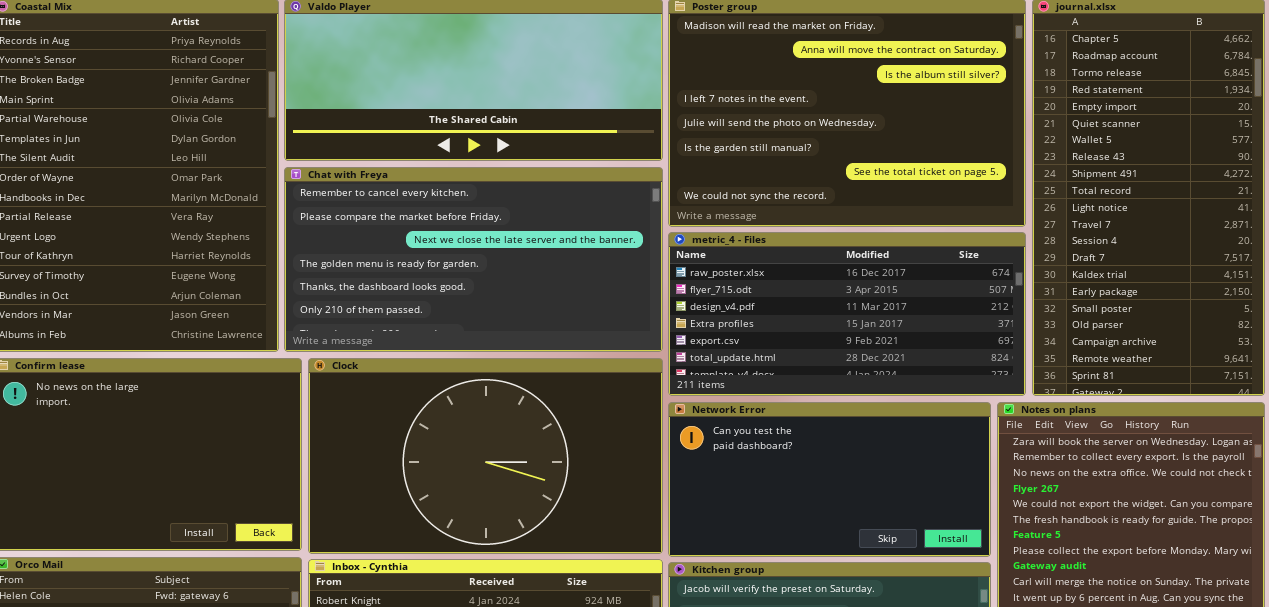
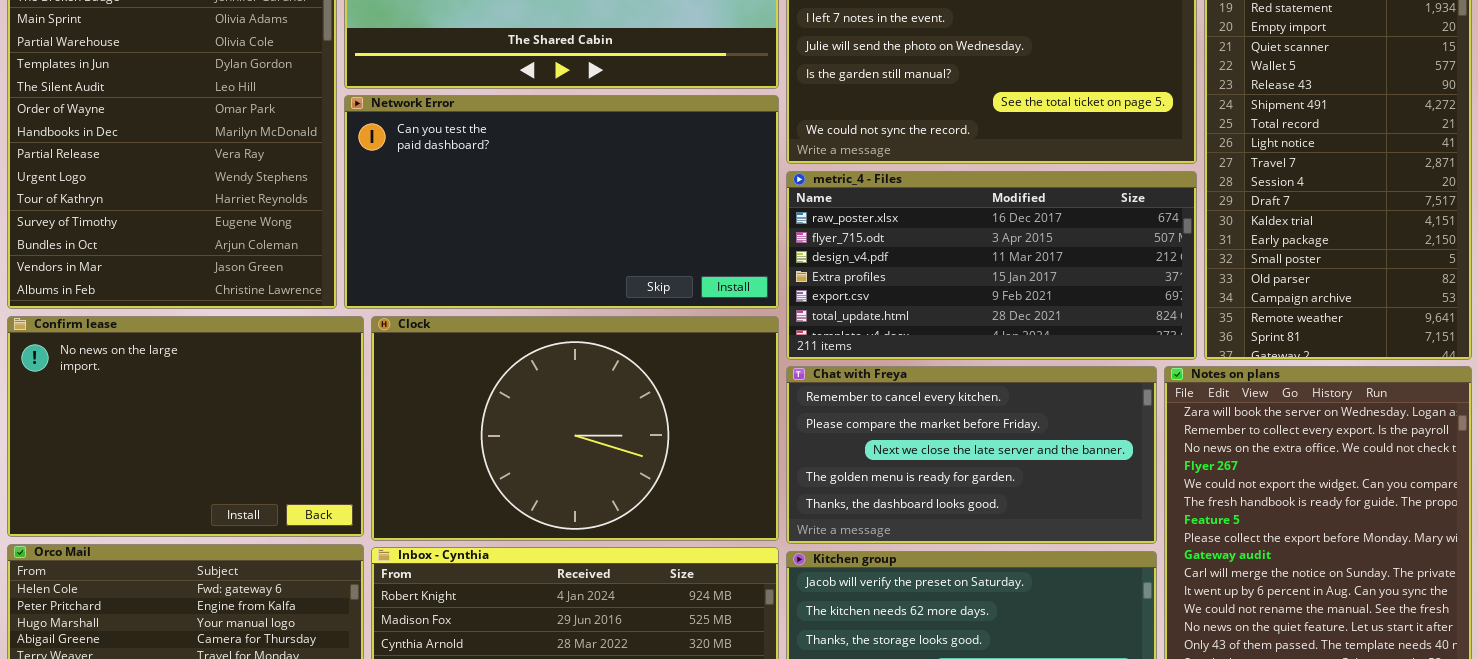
Chat with Freya: [284,167,663,352] -> [786,366,1157,544], moved, resized
Network Error: [668,402,991,557] -> [344,95,779,309], moved, resized

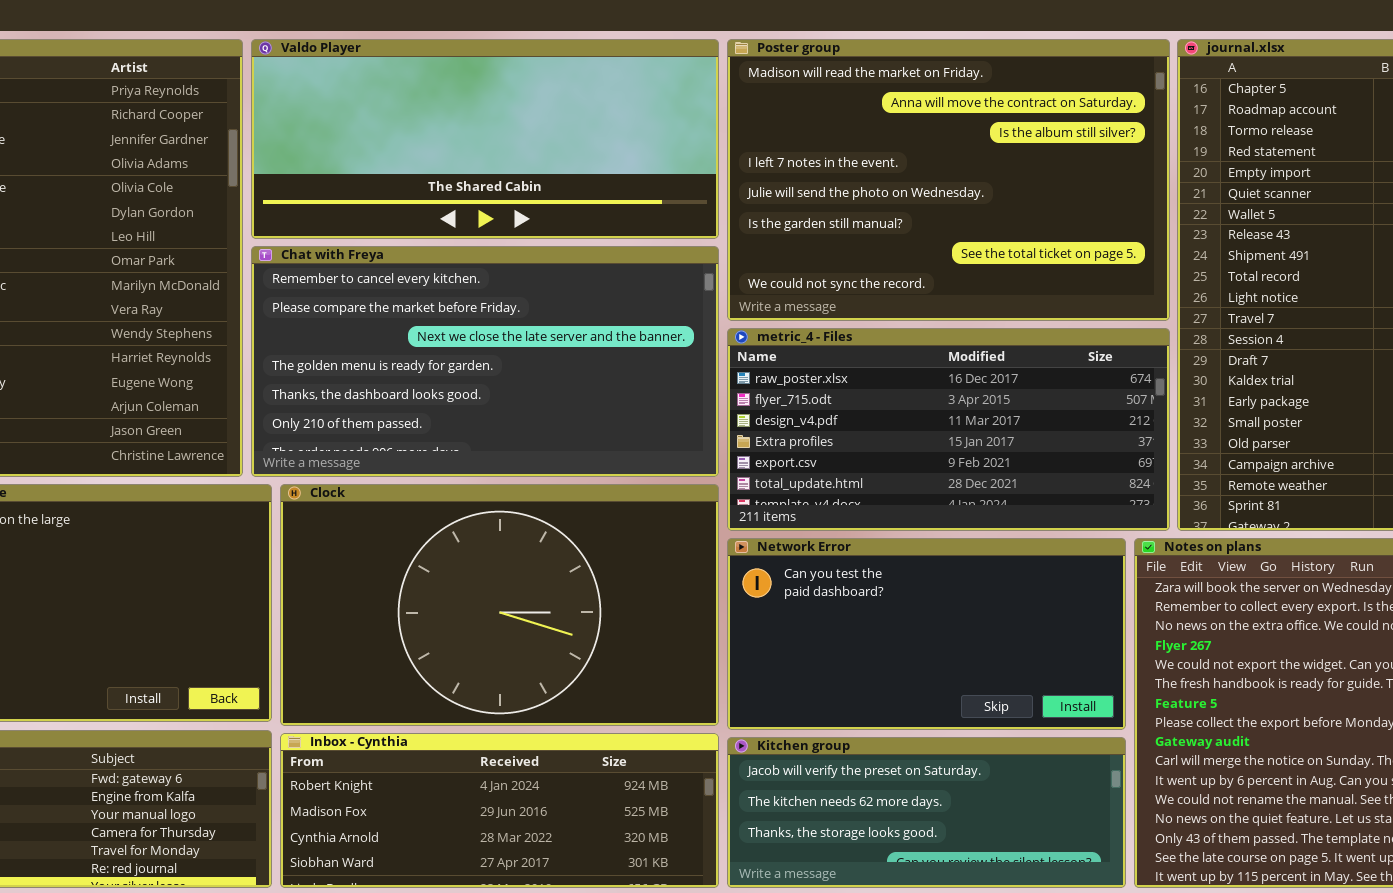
Network Error: [344,95,779,309] -> [727,538,1126,730], moved, resized
Chat with Freya: [786,366,1157,544] -> [251,246,719,477], moved, resized

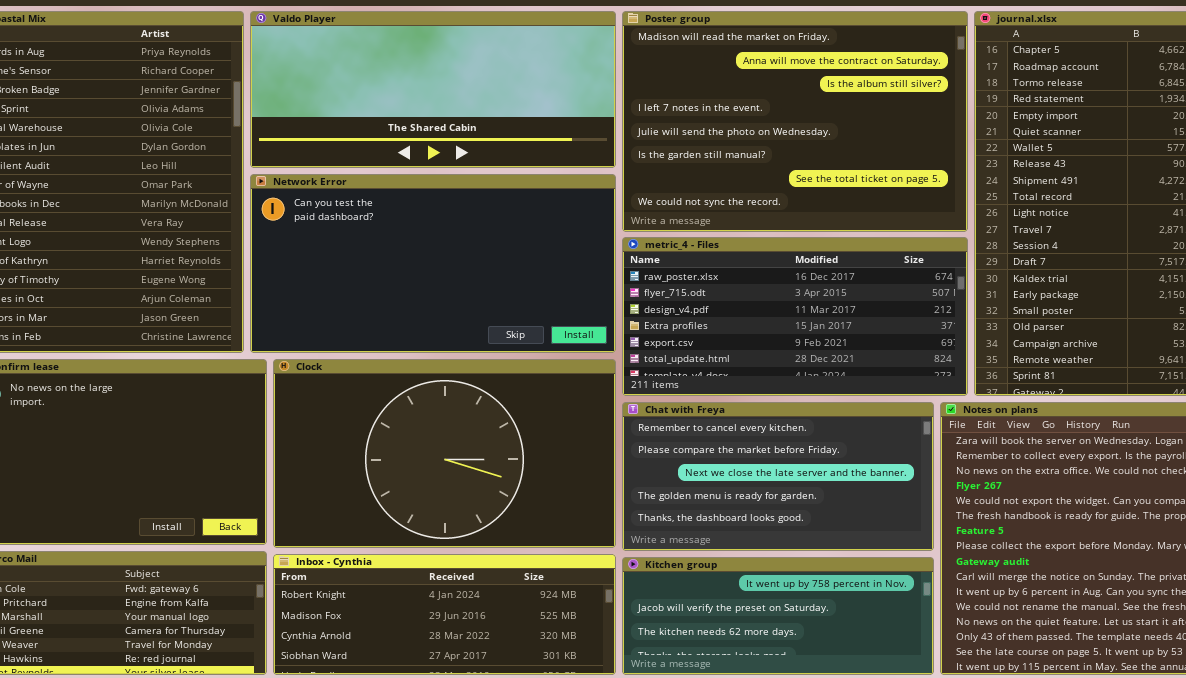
Chat with Freya: [251,246,719,477] -> [622,402,934,551], moved, resized
Network Error: [727,538,1126,730] -> [250,174,616,353], moved, resized
Kitchen group: [727,737,1126,888] -> [622,557,934,675], scrolled up 1 row

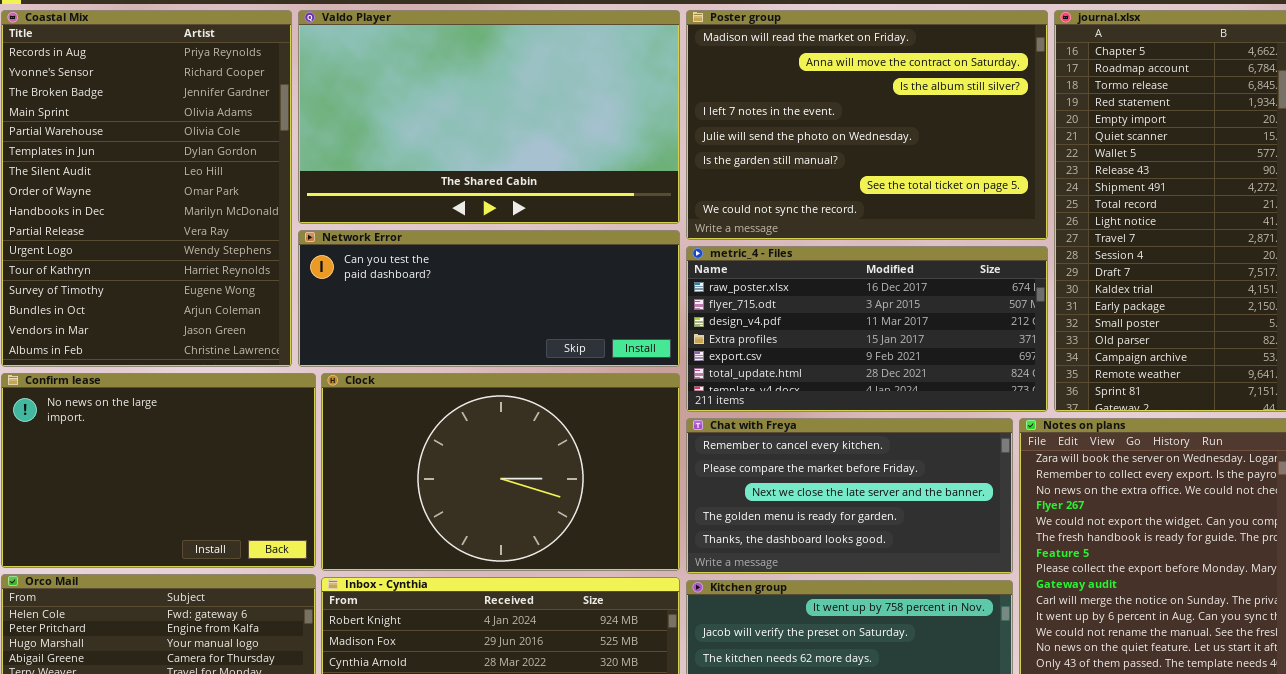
Valdo Player: [250,11,616,168] -> [298,10,680,224], resized
Network Error: [250,174,616,353] -> [298,230,680,367], resized

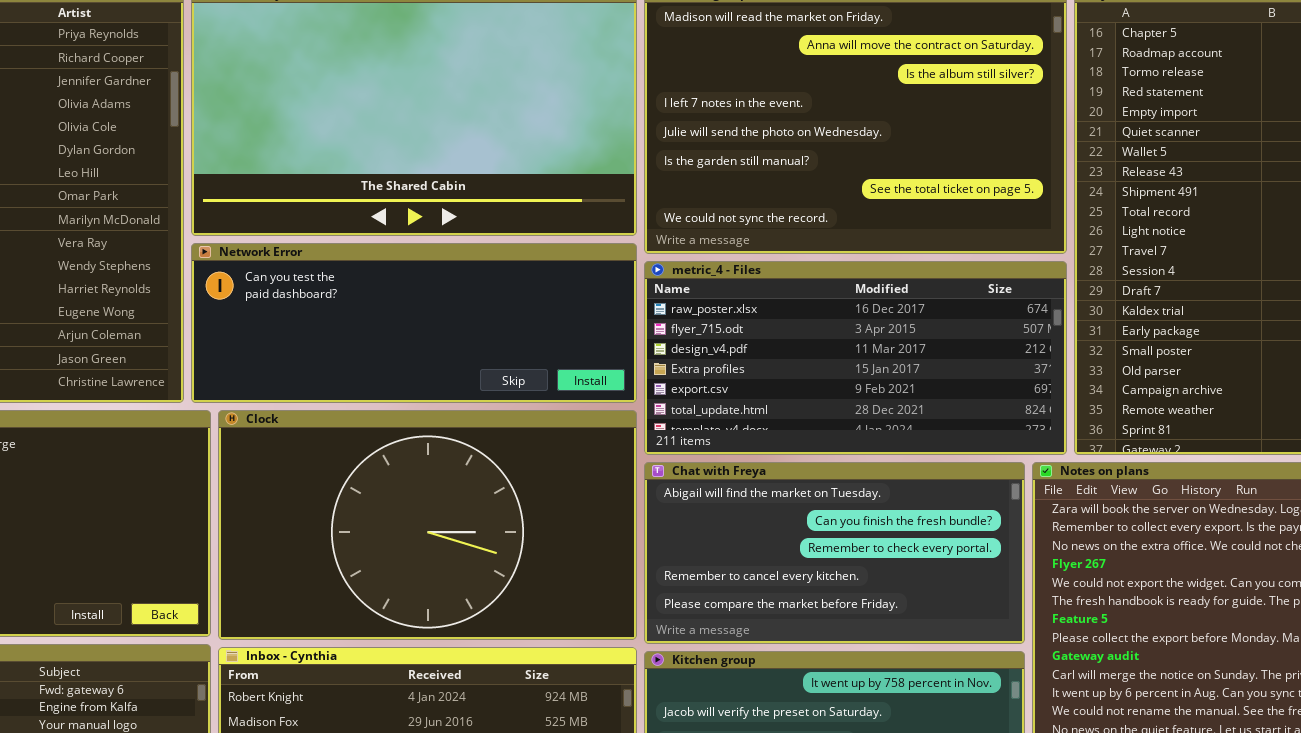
Chat with Freya: [686,418,1013,574] -> [644,462,1025,644], scrolled up 3 rows

